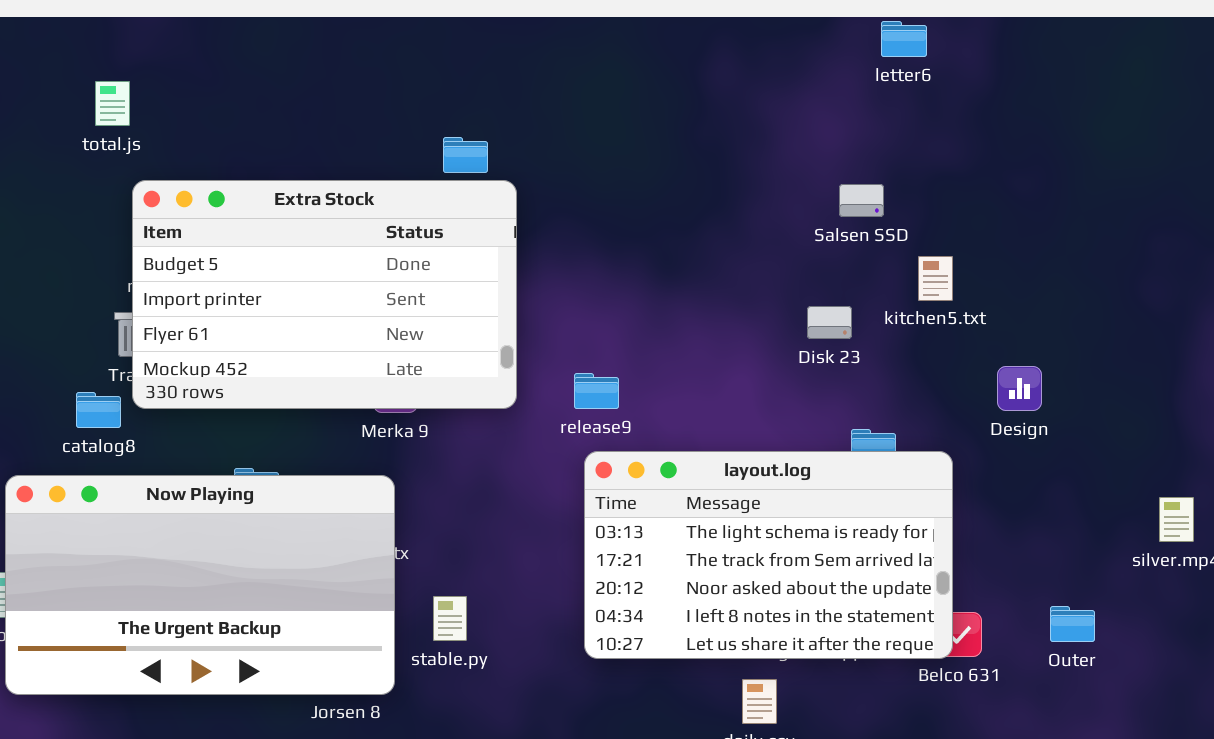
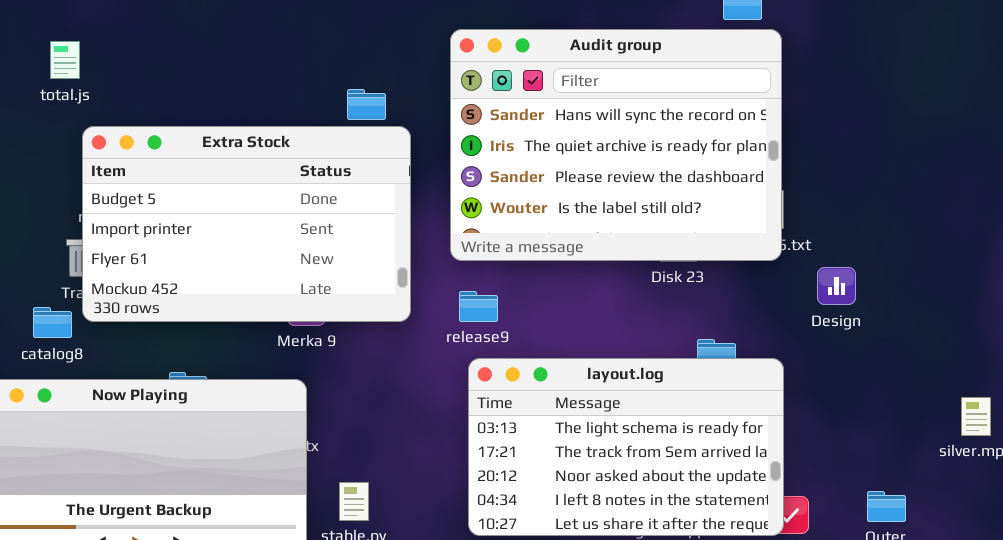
Audit group: none -> [450,29,782,261], opened
Design: [997,366,1042,411] -> [817,267,856,305], moved

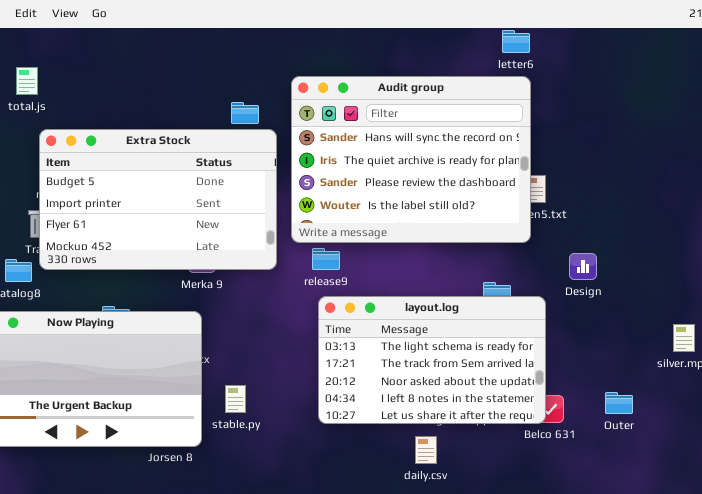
Audit group: [450,29,782,261] -> [291,76,531,243], moved
Design: [817,267,856,305] -> [569,253,597,280], moved

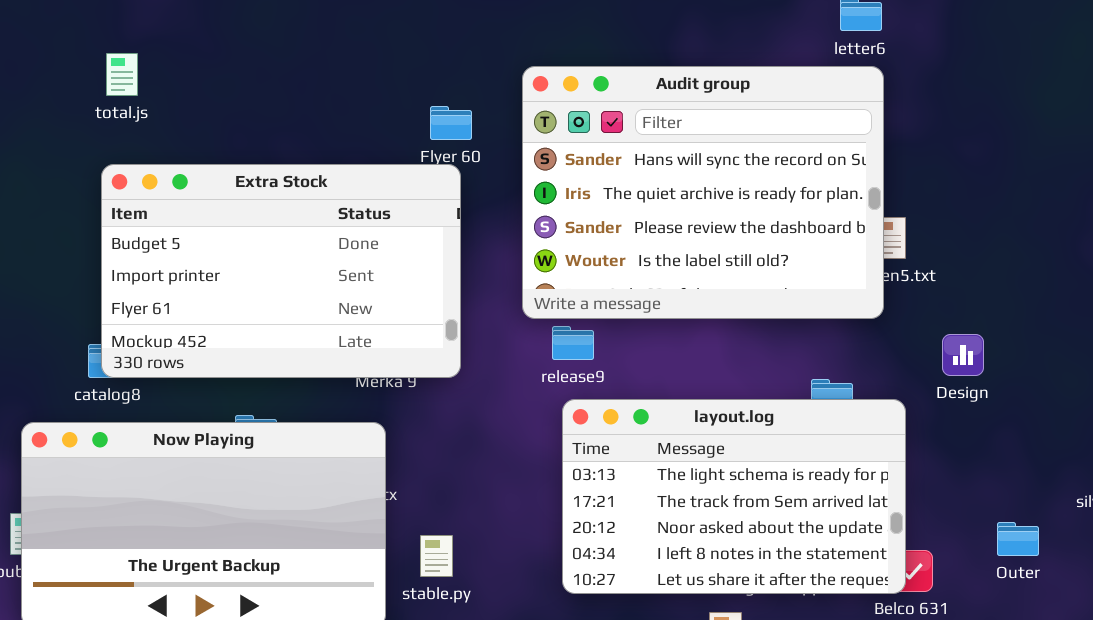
Extra Stock: [39,129,277,270] -> [101,164,461,378], moved
Outer: [605,392,633,414] -> [997,522,1039,556], moved

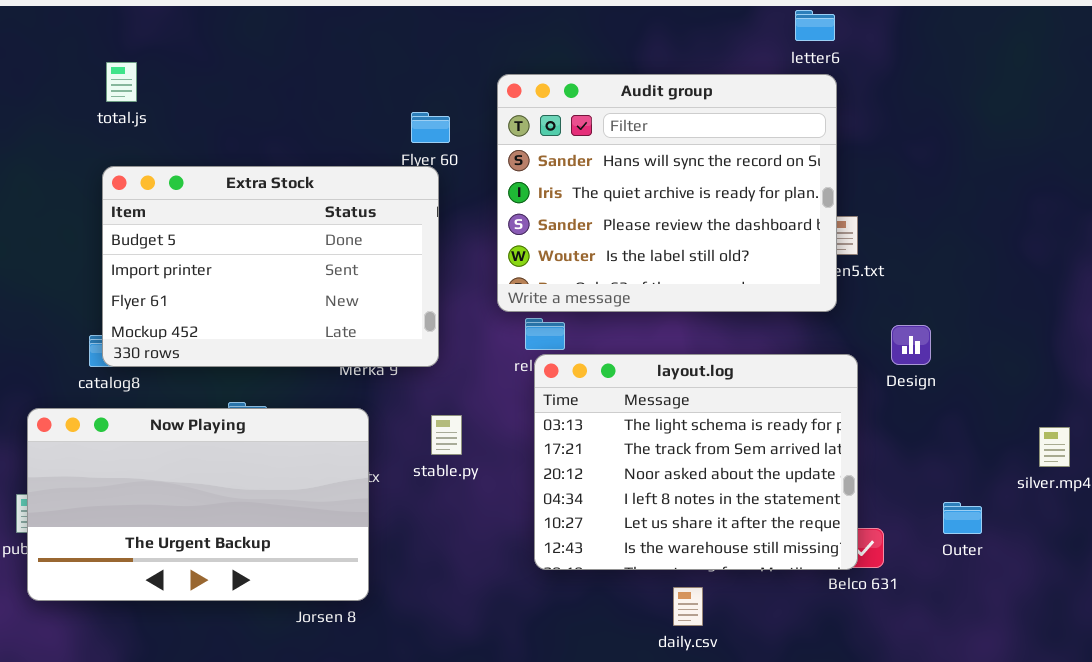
layout.log: [562,399,906,594] -> [534,354,858,570], resized
stable.py: [420,535,453,577] -> [431,415,462,455], moved

